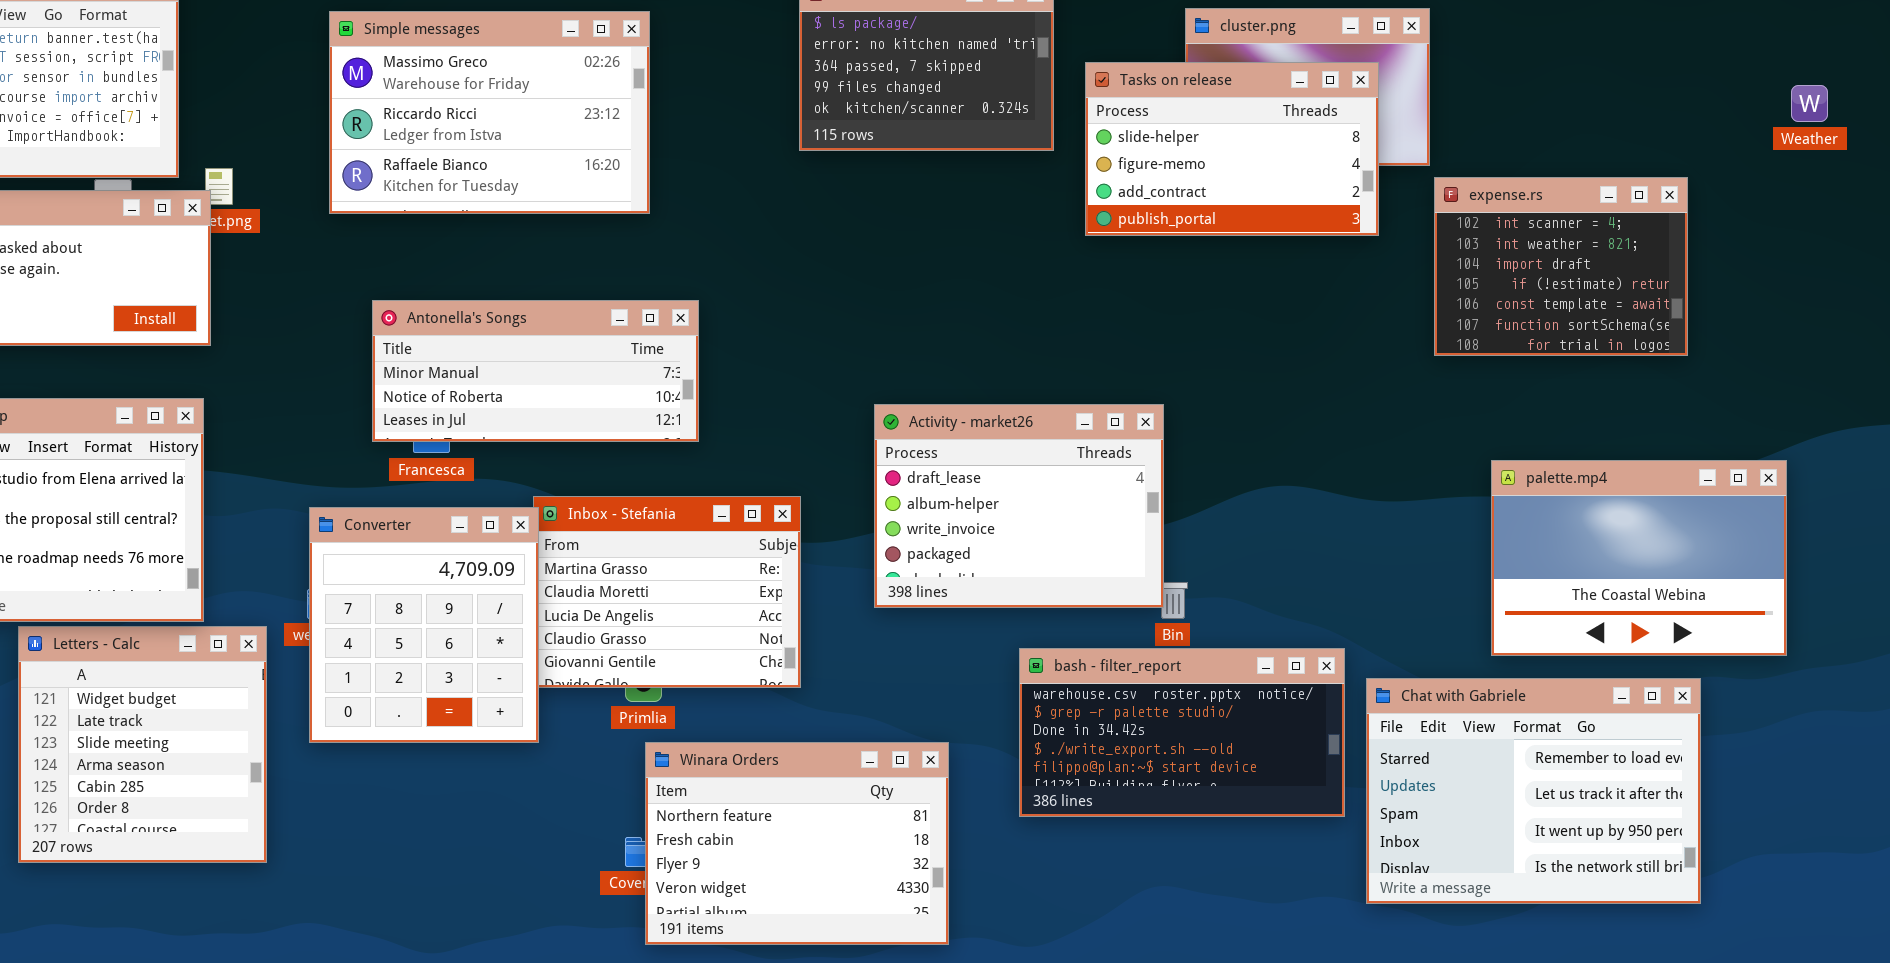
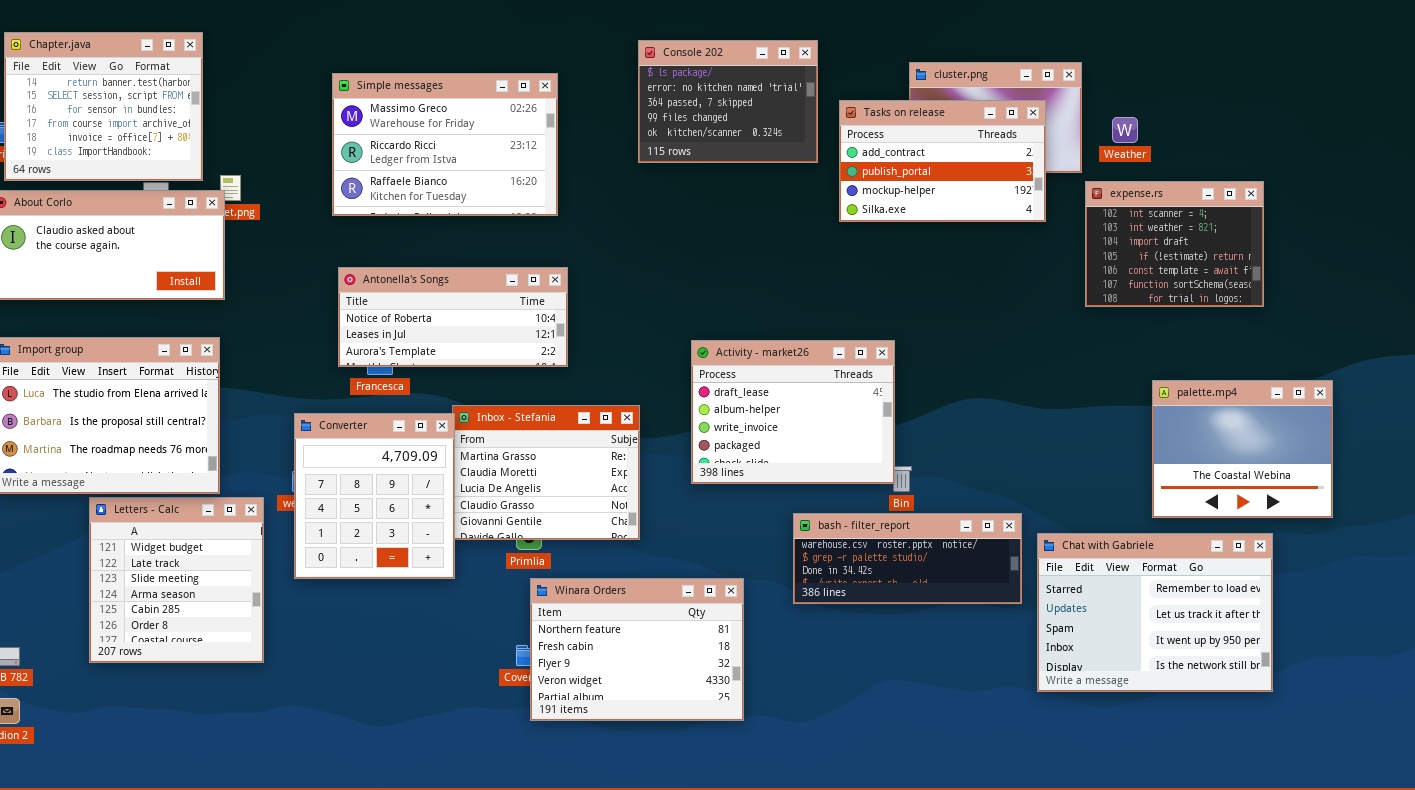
Simple messages: [329,11,650,214] -> [332,73,558,216], moved
Tasks on release: [1085,62,1379,236] -> [839,100,1046,222], scrolled down 2 rows
Weather: [1791,85,1828,122] -> [1112,117,1138,143], moved
Antonella's Songs: [372,300,699,442] -> [338,267,568,367], scrolled down 1 row
palette.mp4: [1491,460,1787,656] -> [1152,380,1333,518], resized
bash - filter_report: [1019,648,1345,817] -> [793,513,1022,604], resized

